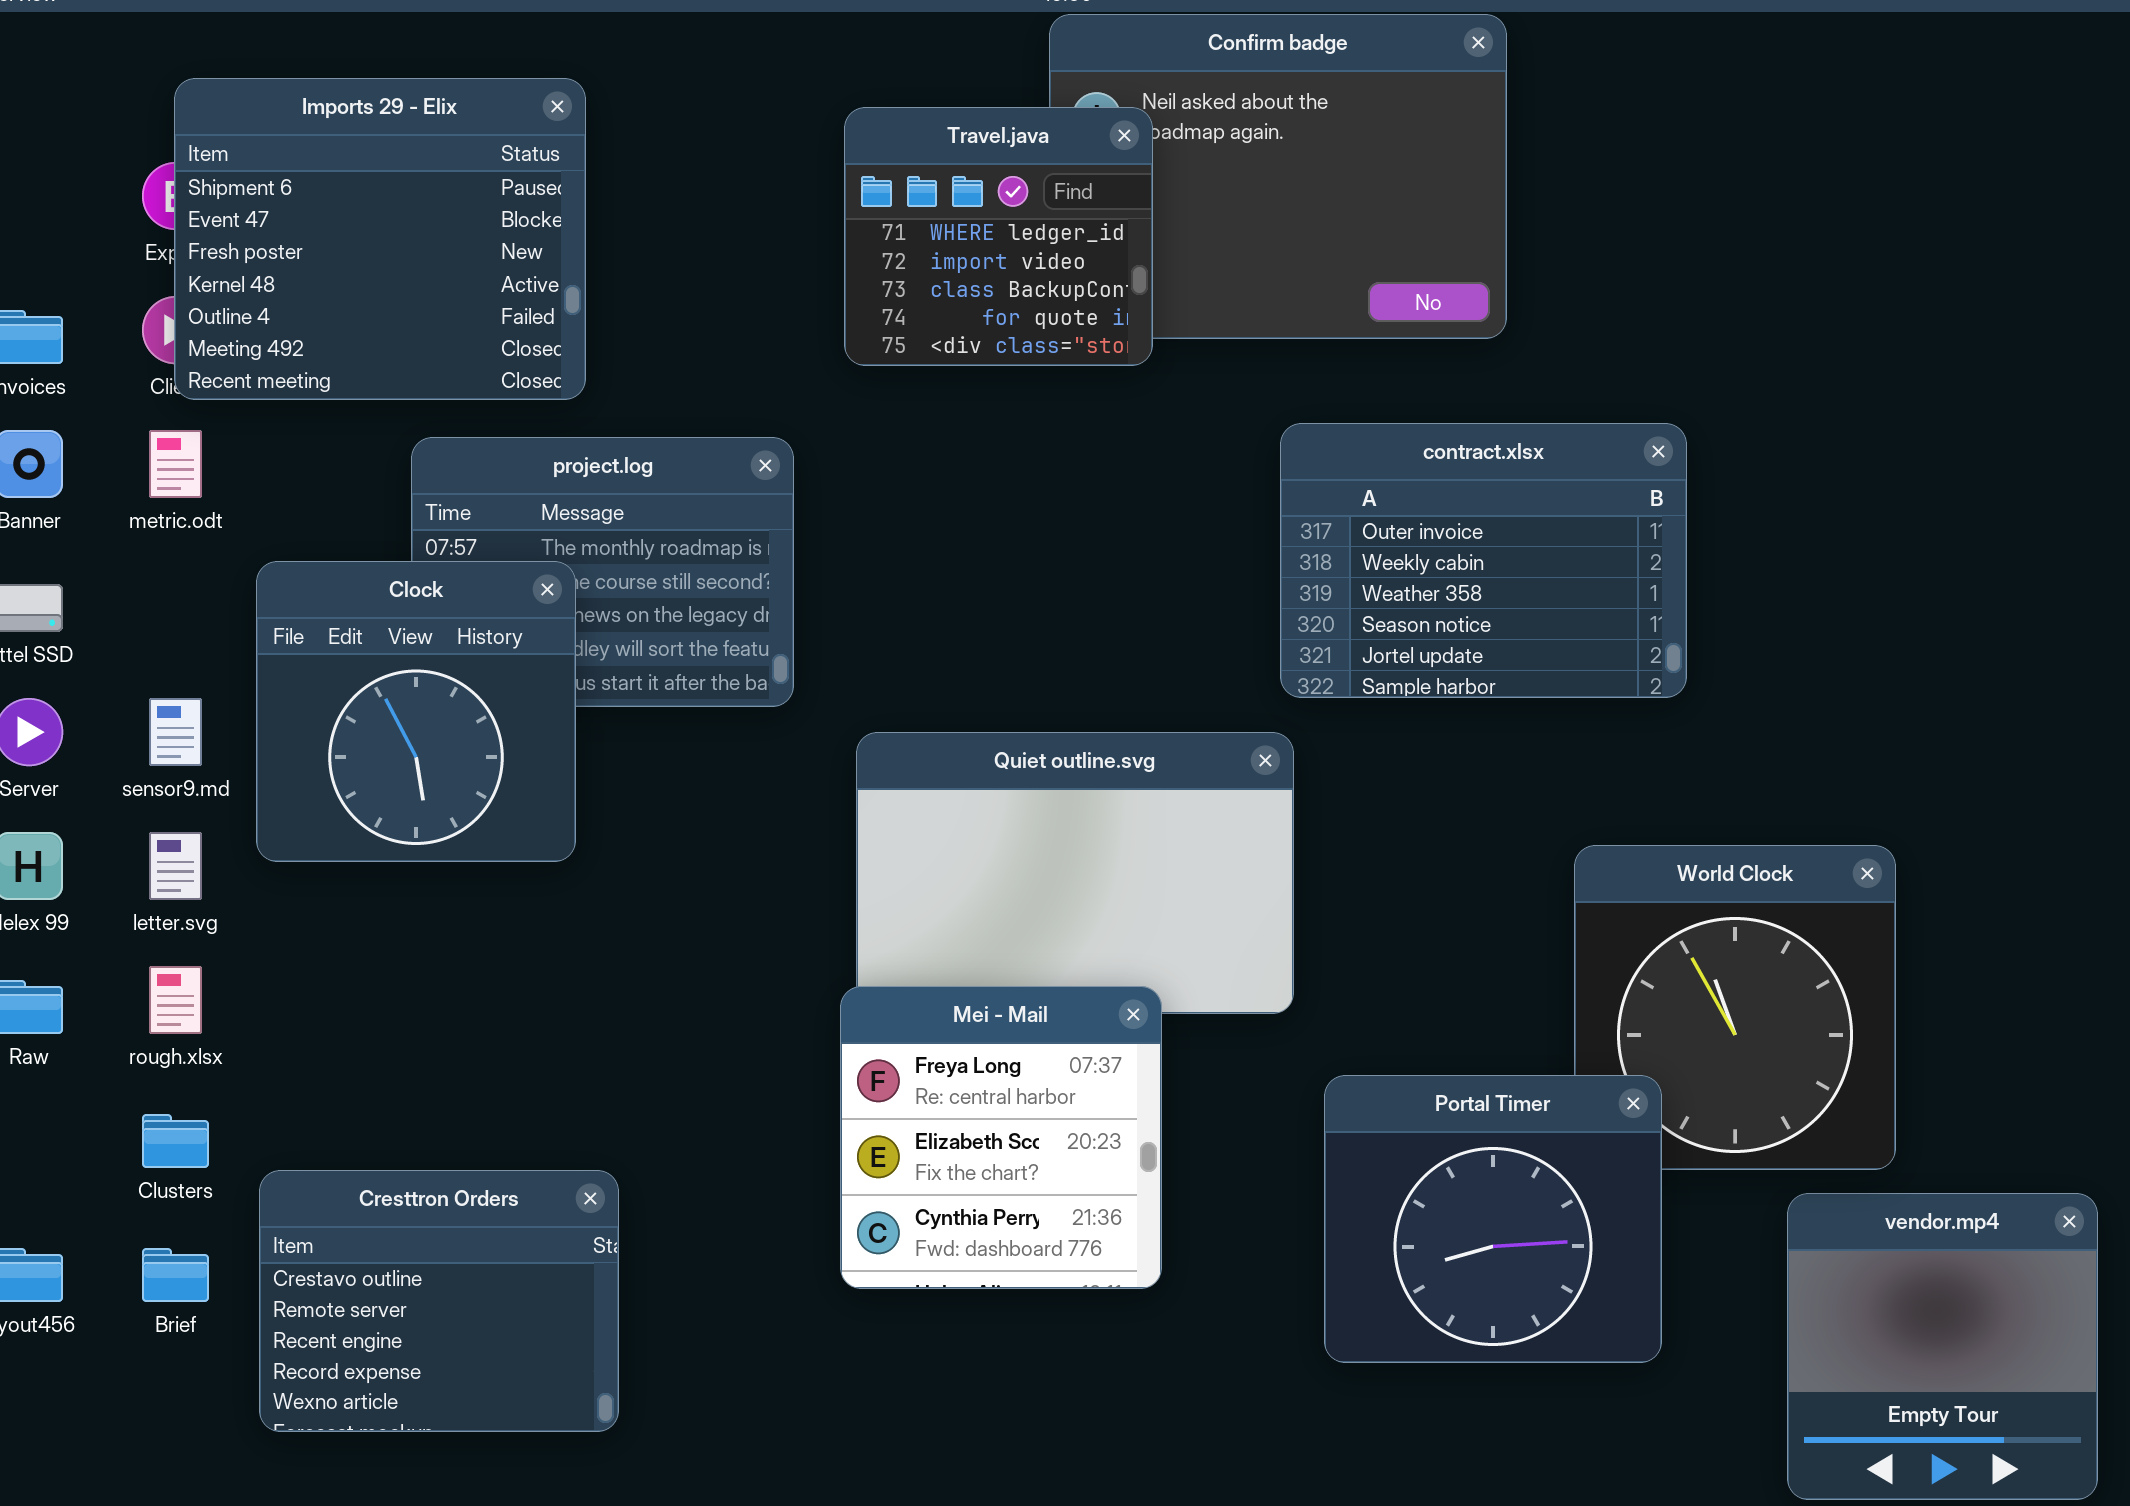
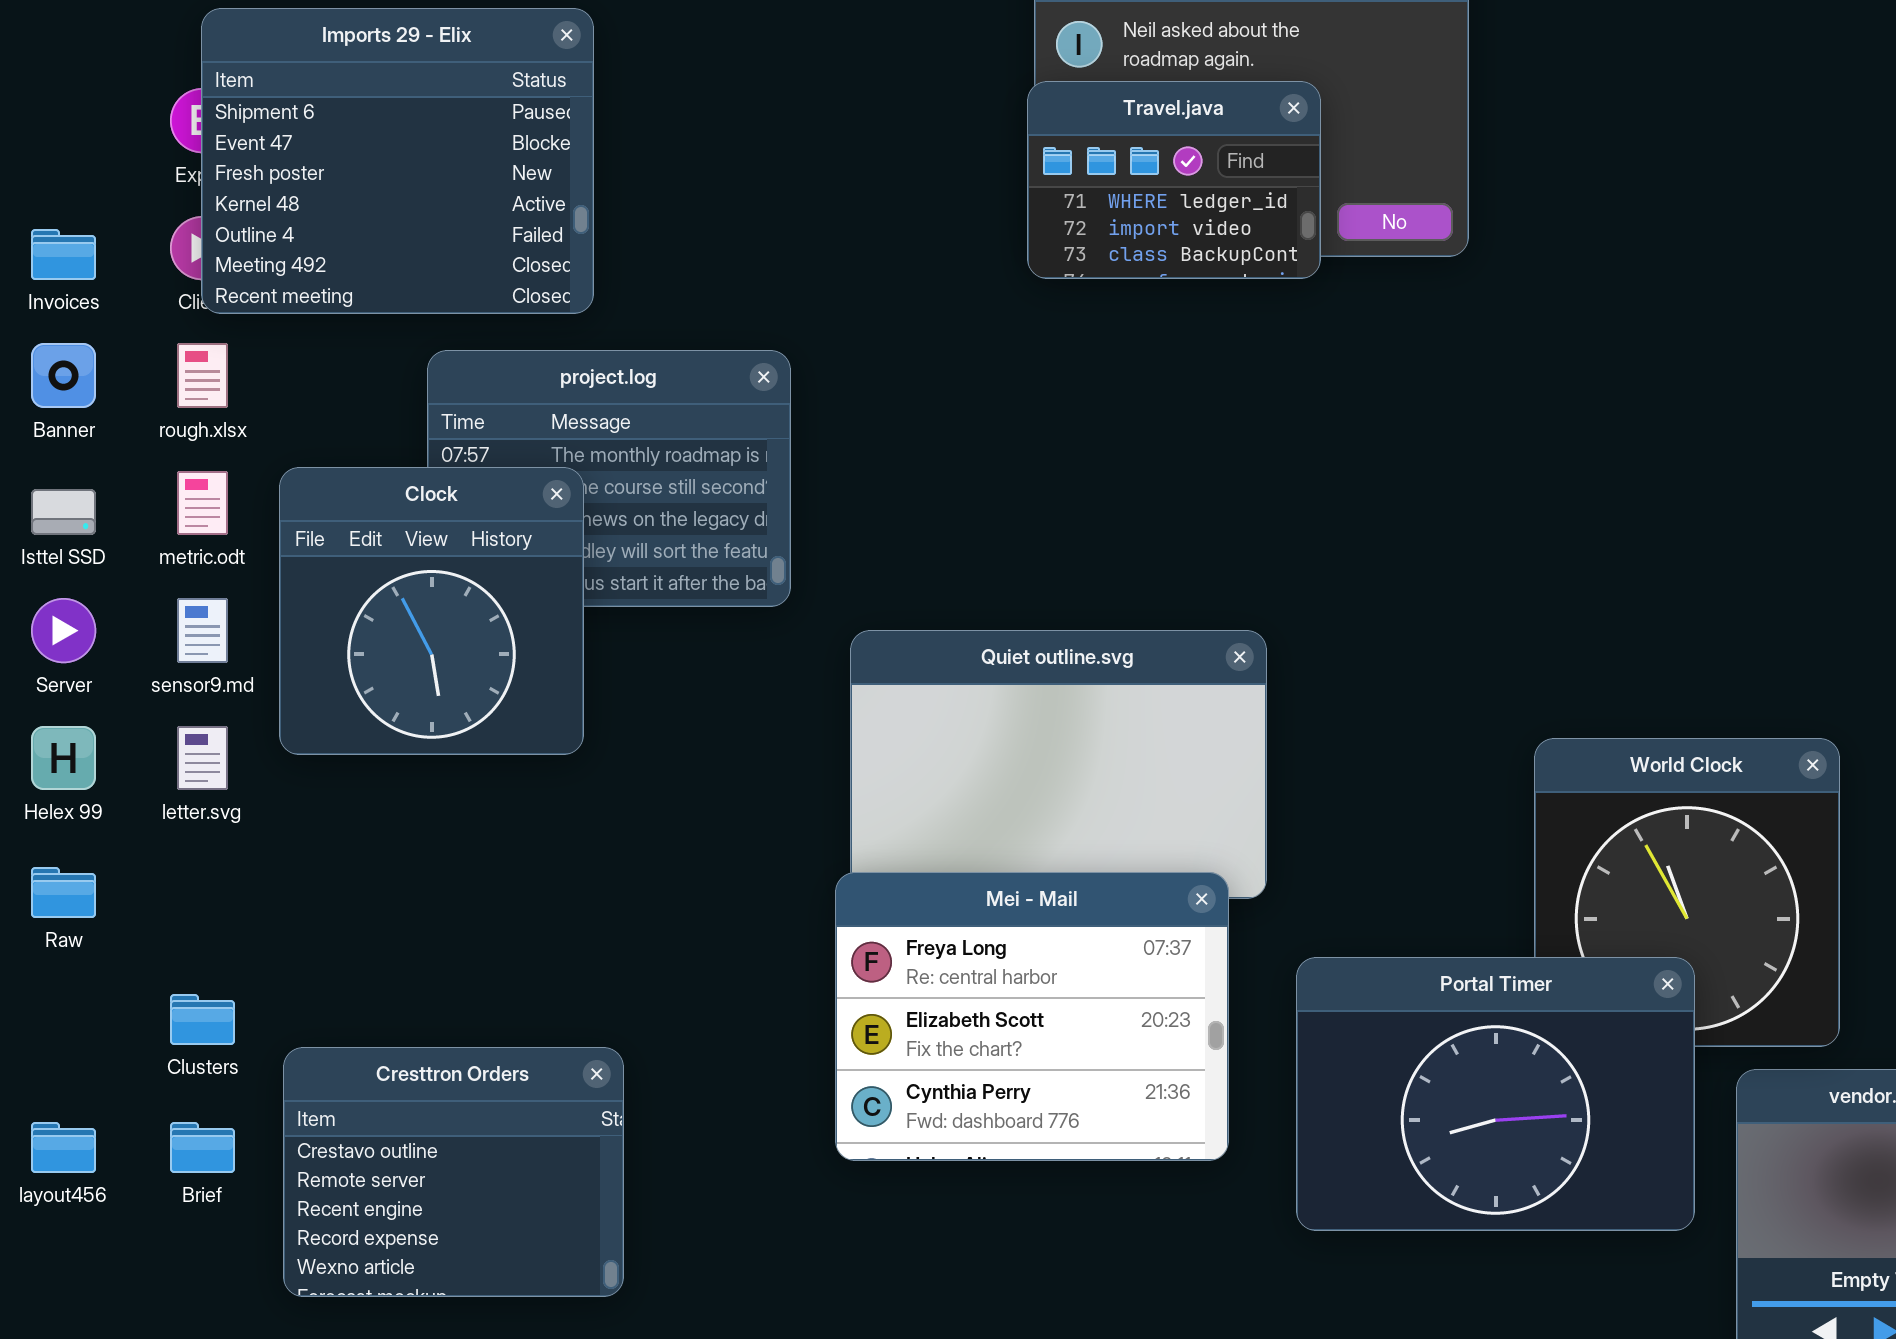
Travel.java: [844,107,1153,366] -> [1027,81,1321,279], moved, resized
contract.xlsx: [1280,423,1687,698] -> none, closed
metric.odt: [149,430,202,498] -> [177,471,228,535], moved
rough.xlsx: [149,966,202,1034] -> [177,343,228,408], moved
Mei - Mail: [840,986,1162,1289] -> [835,872,1229,1161], resized
Portal Timer: [1324,1075,1662,1363] -> [1296,957,1695,1231], resized

